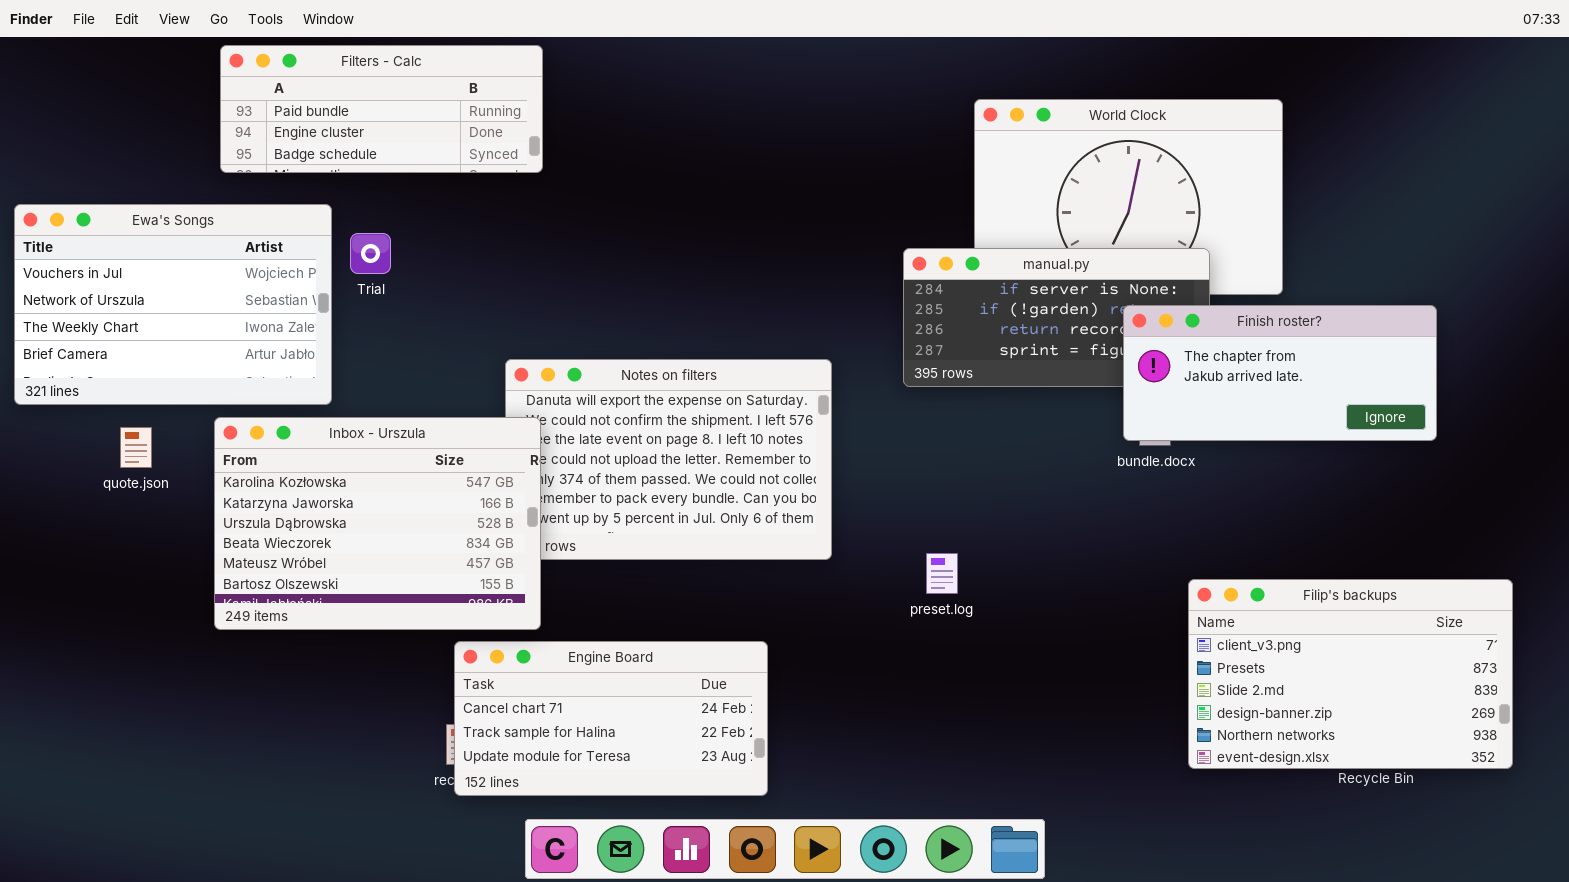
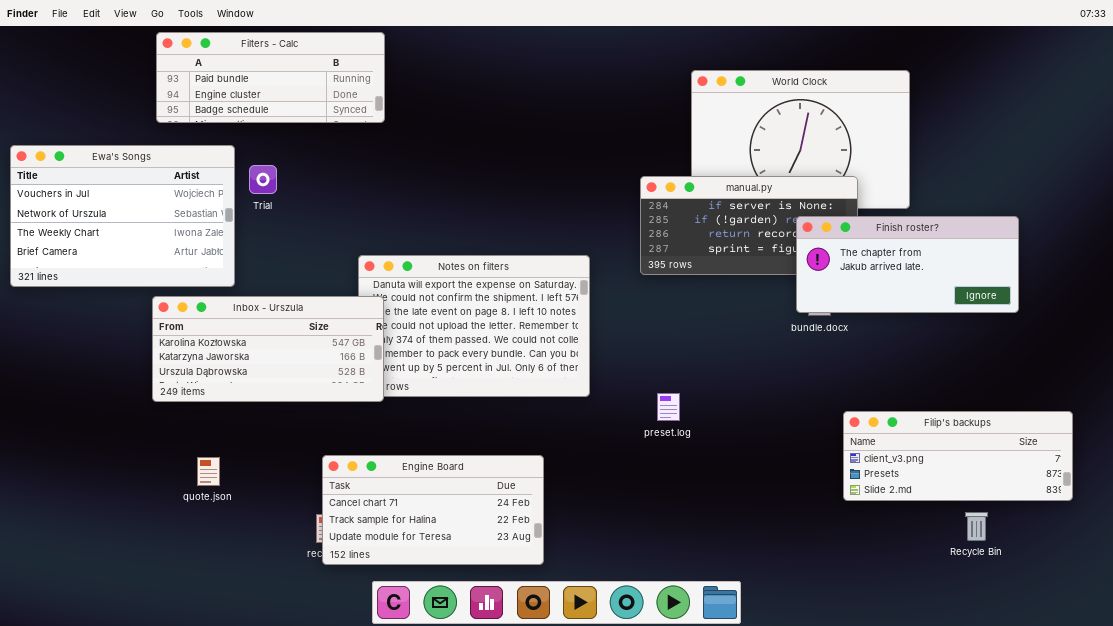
Inbox - Urszula: [214,417,541,630] -> [152,296,384,402], resized
quote.json: [120,427,152,468] -> [197,457,220,486], moved
Filip's backups: [1188,579,1513,769] -> [843,411,1073,501], resized

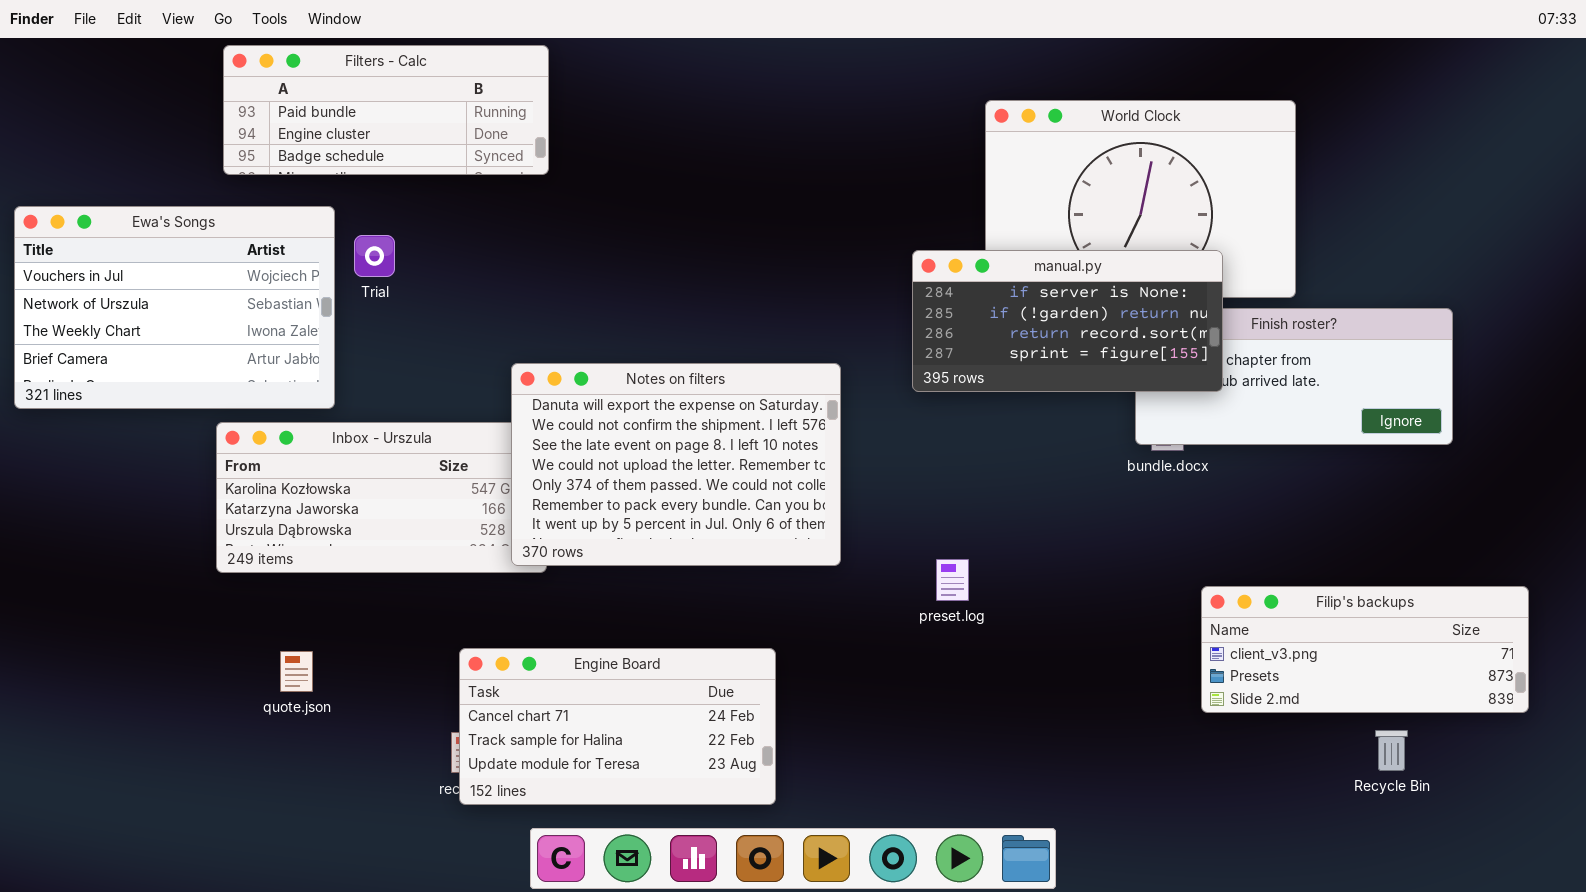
manual.py: [640,176,858,275] -> [912,250,1223,392], raised
Notes on filters: [358,255,590,397] -> [511,363,841,566], raised

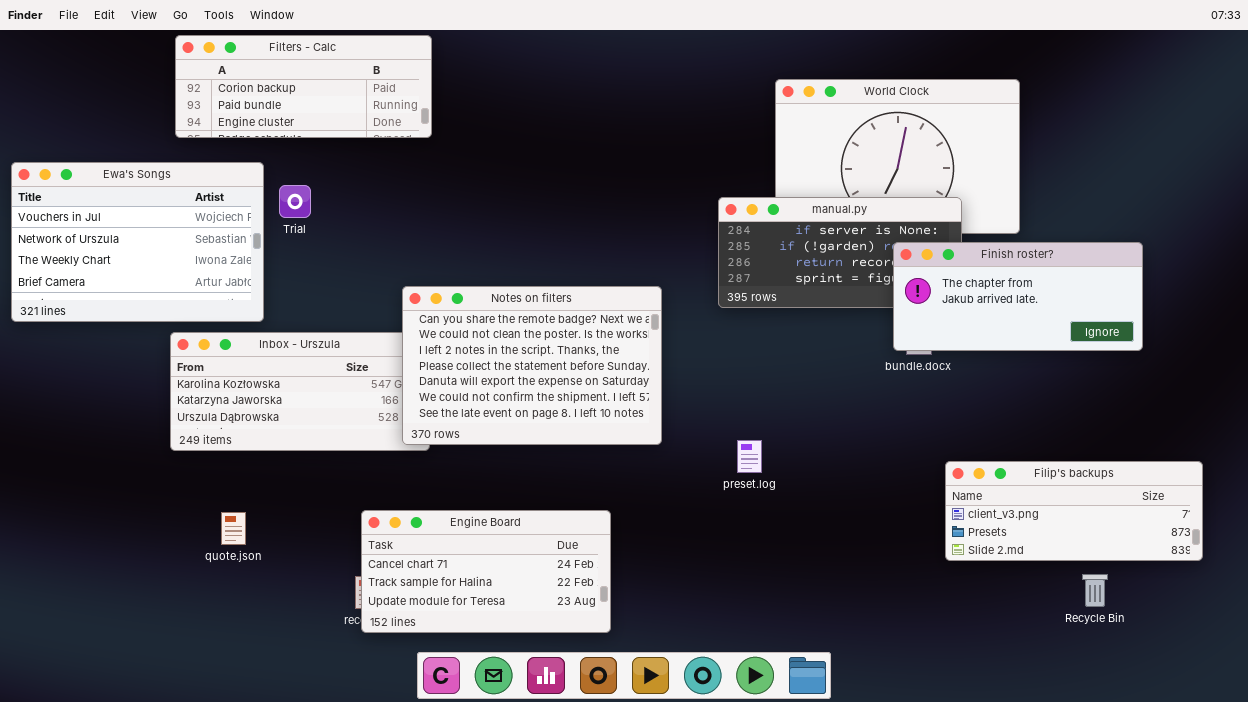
Filters - Calc: [223,45,549,175] -> [175,35,432,138], scrolled up 1 row
Finish roster?: [1135,308,1453,445] -> [893,242,1143,351], raised
Notes on filters: [511,363,841,566] -> [402,286,662,445], scrolled up 4 rows

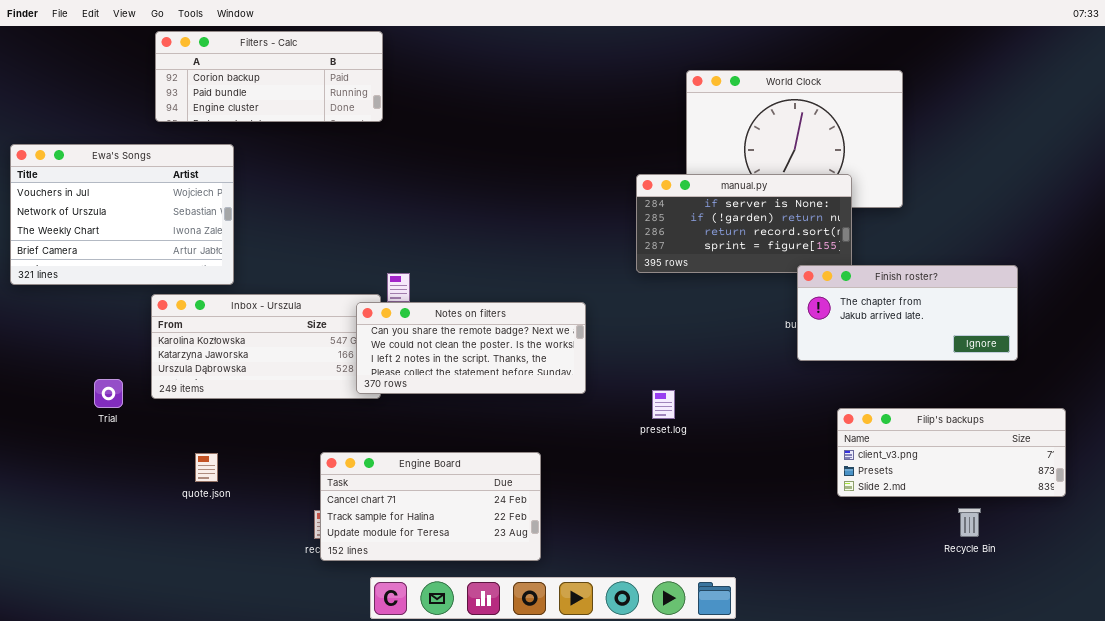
Trial: [279,185,311,218] -> [94,379,123,408], moved
Finish roster?: [893,242,1143,351] -> [797,265,1018,361], moved
Notes on filters: [402,286,662,445] -> [356,302,586,394], resized

